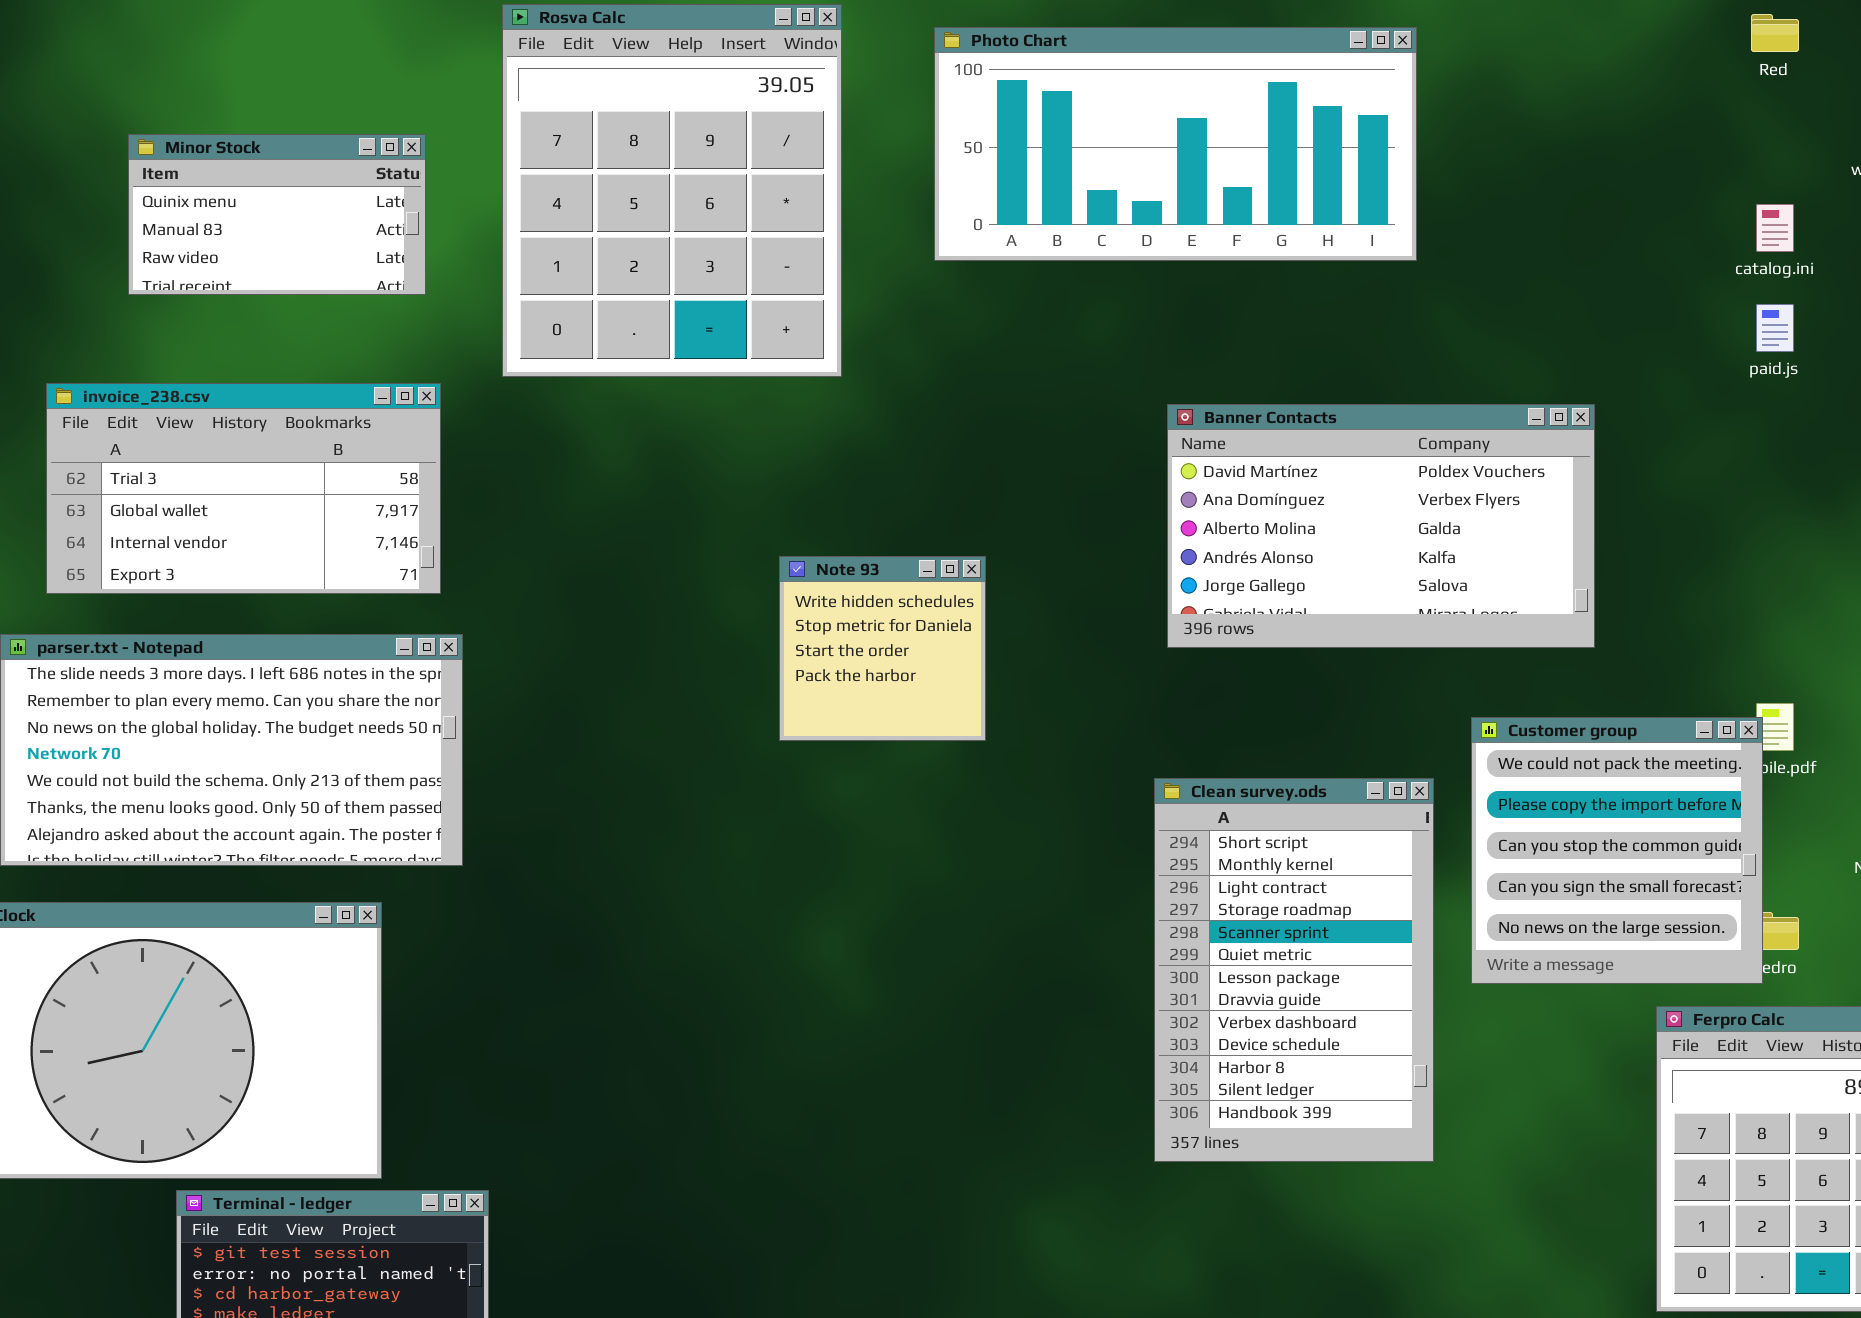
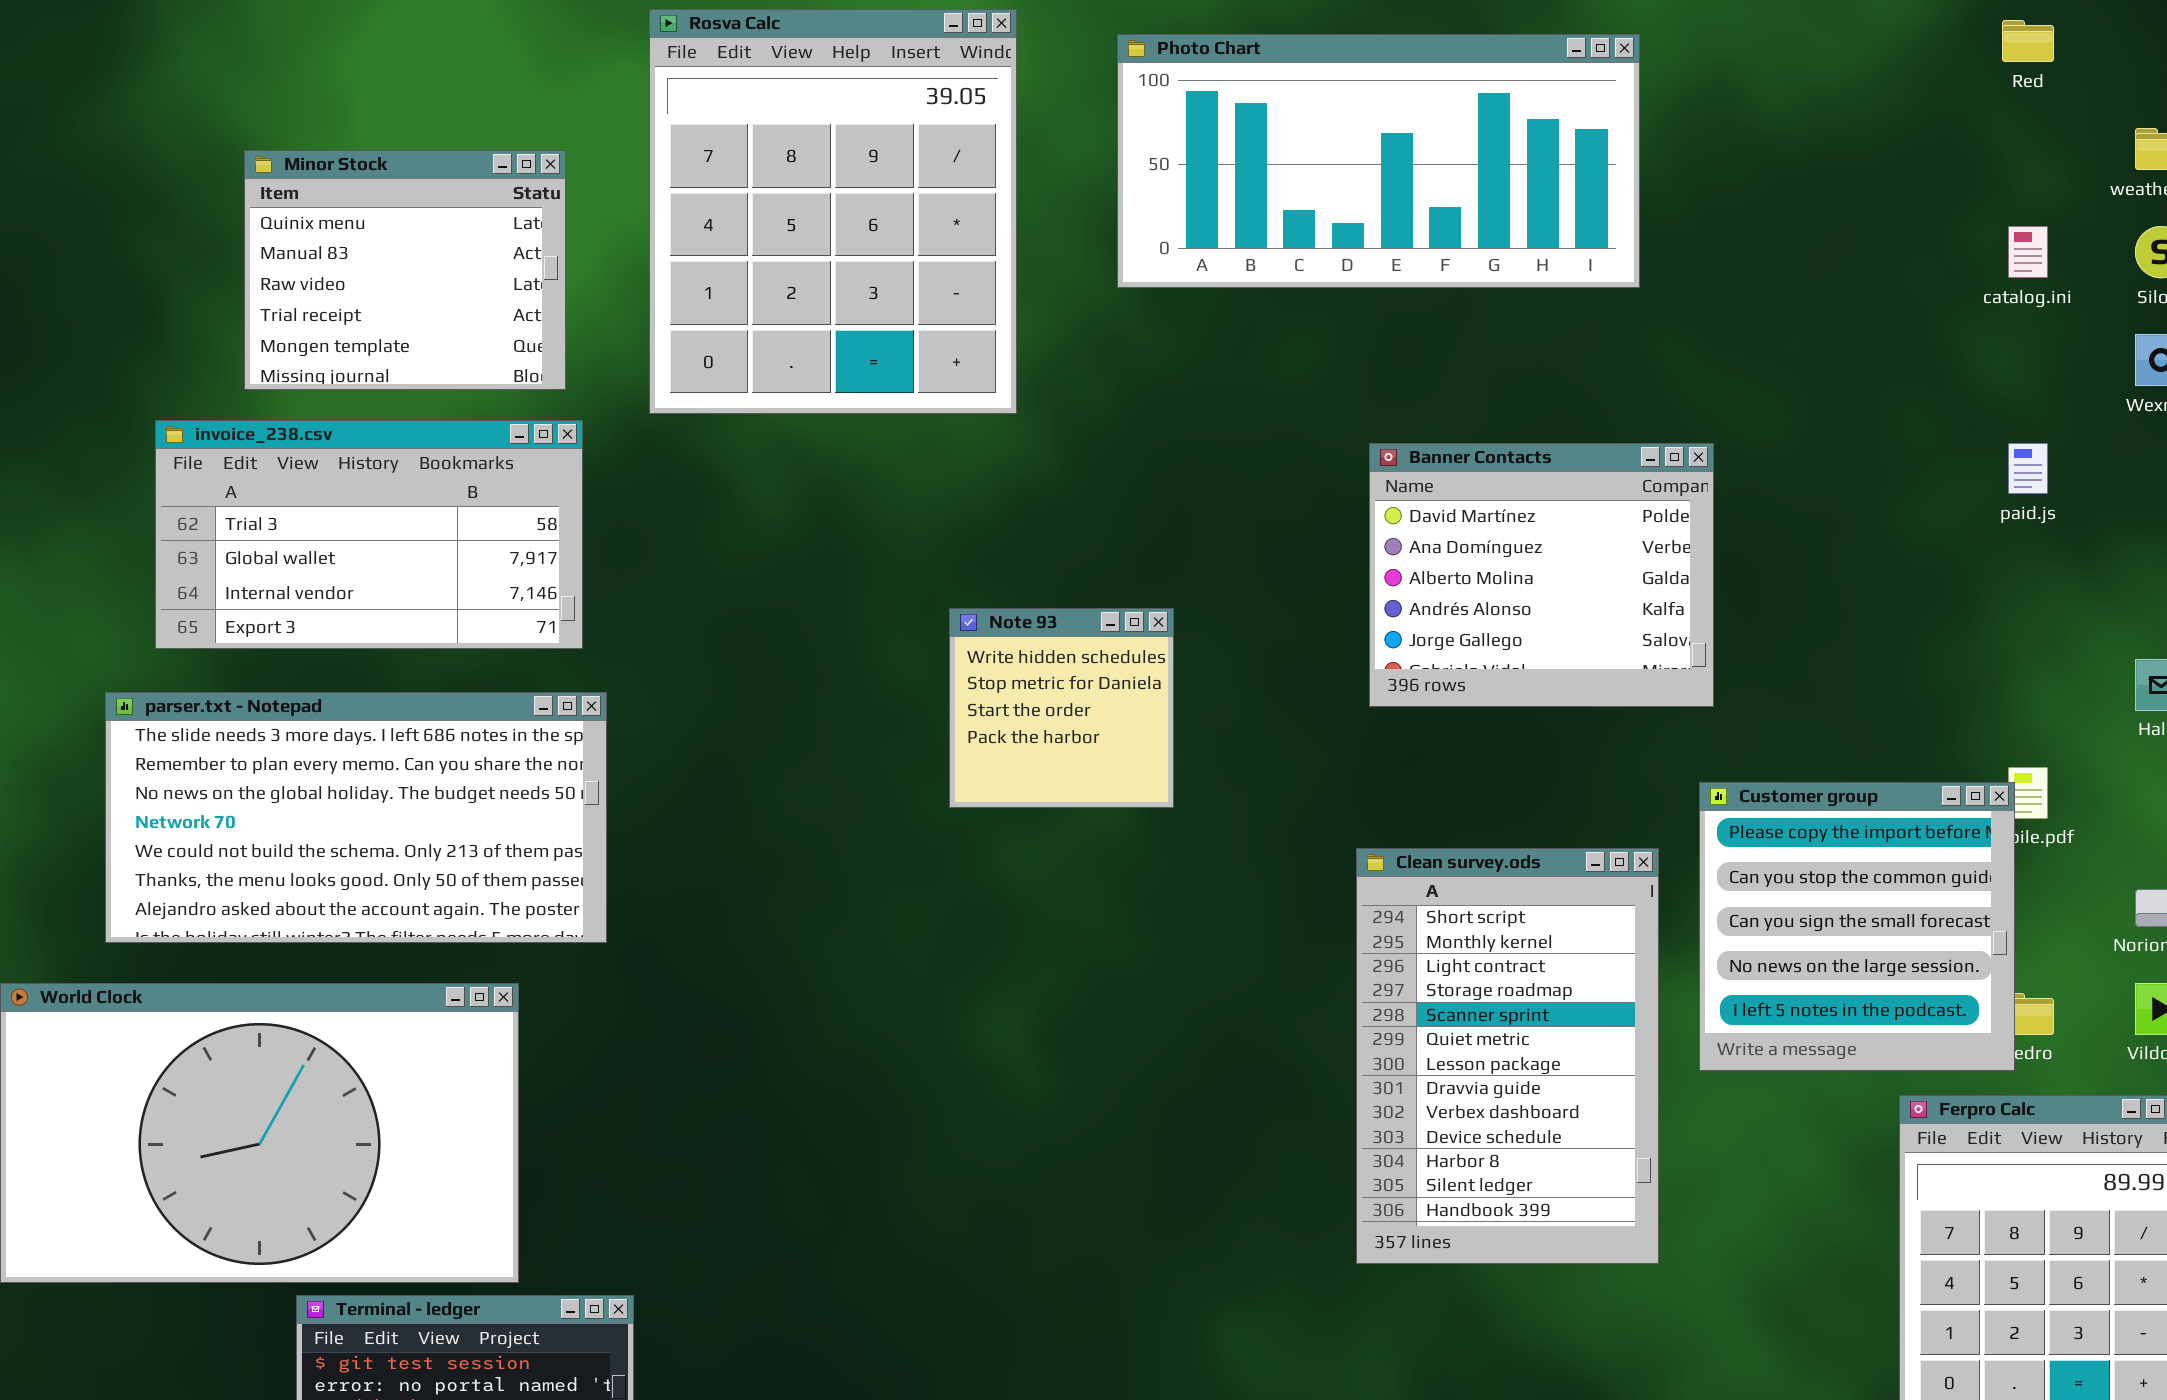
Minor Stock: [128,134,426,295] -> [244,150,566,390], resized
paid.js: [1756,304,1794,352] -> [2008,443,2048,494], moved
Banner Contacts: [1167,404,1595,648] -> [1369,443,1714,707], resized
Customer group: [1471,717,1763,984] -> [1699,782,2015,1071], scrolled down 1 row

